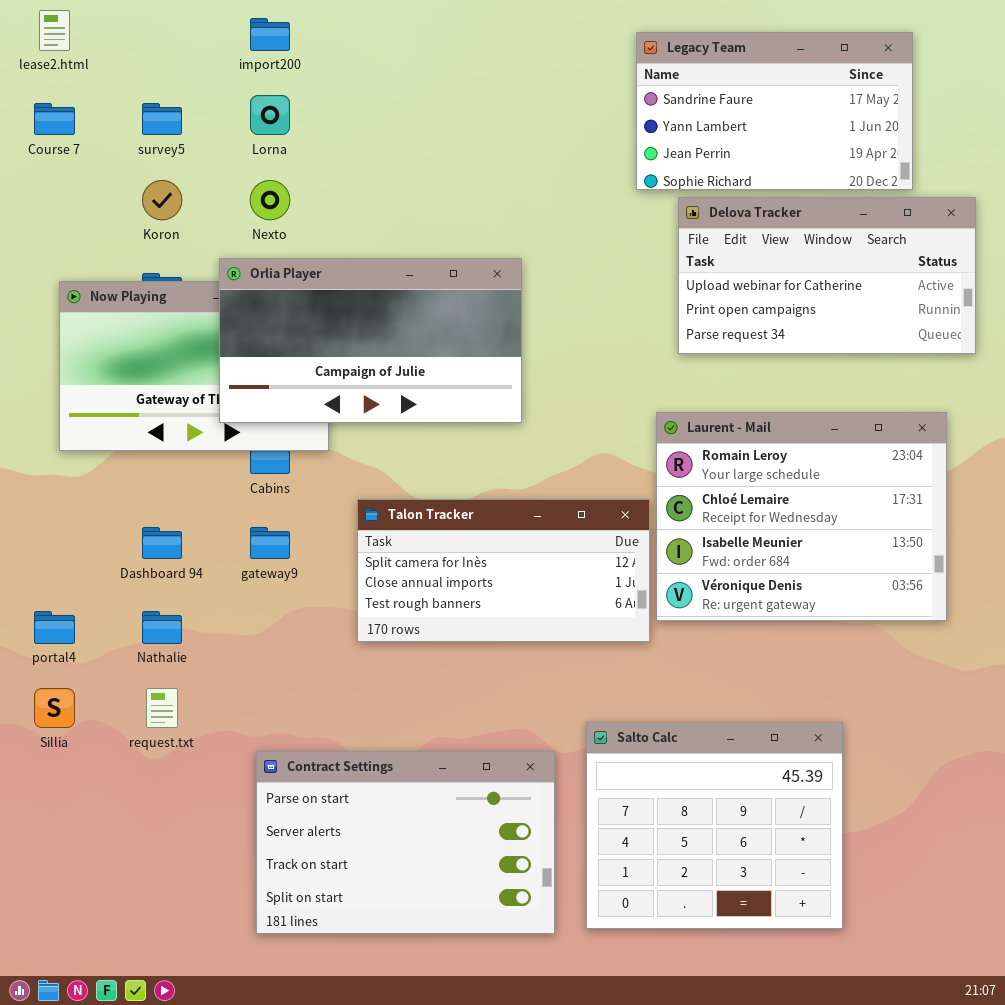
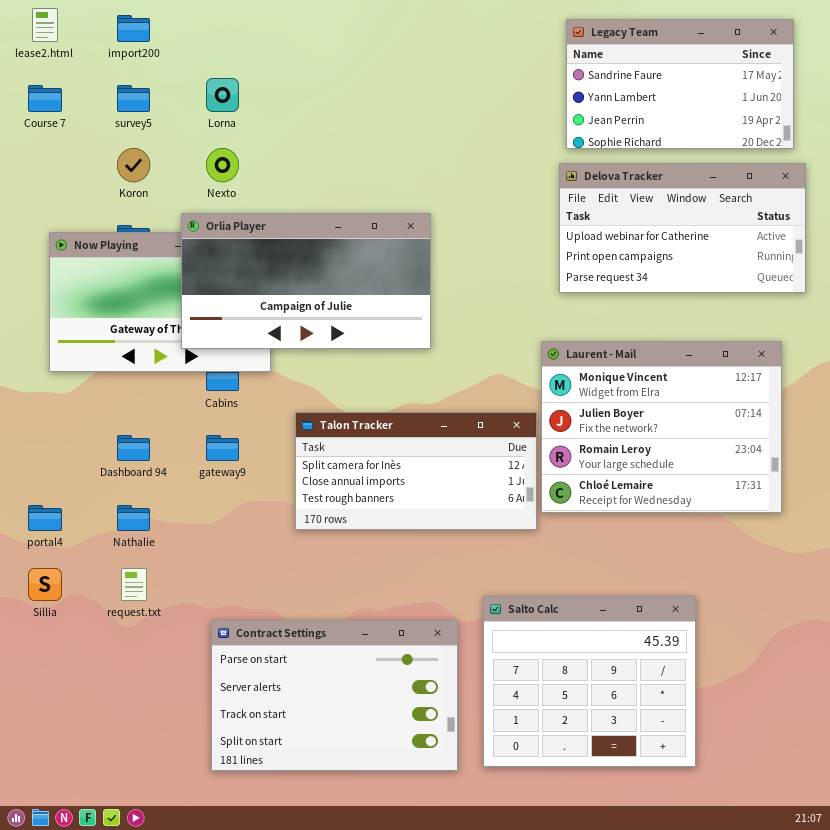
import200: [250,18,290,51] -> [117,15,150,42], moved
Legacy Team: [636,32,913,190] -> [566,19,794,149], moved
Laurent - Mail: [656,412,947,621] -> [541,341,782,513], scrolled up 2 rows

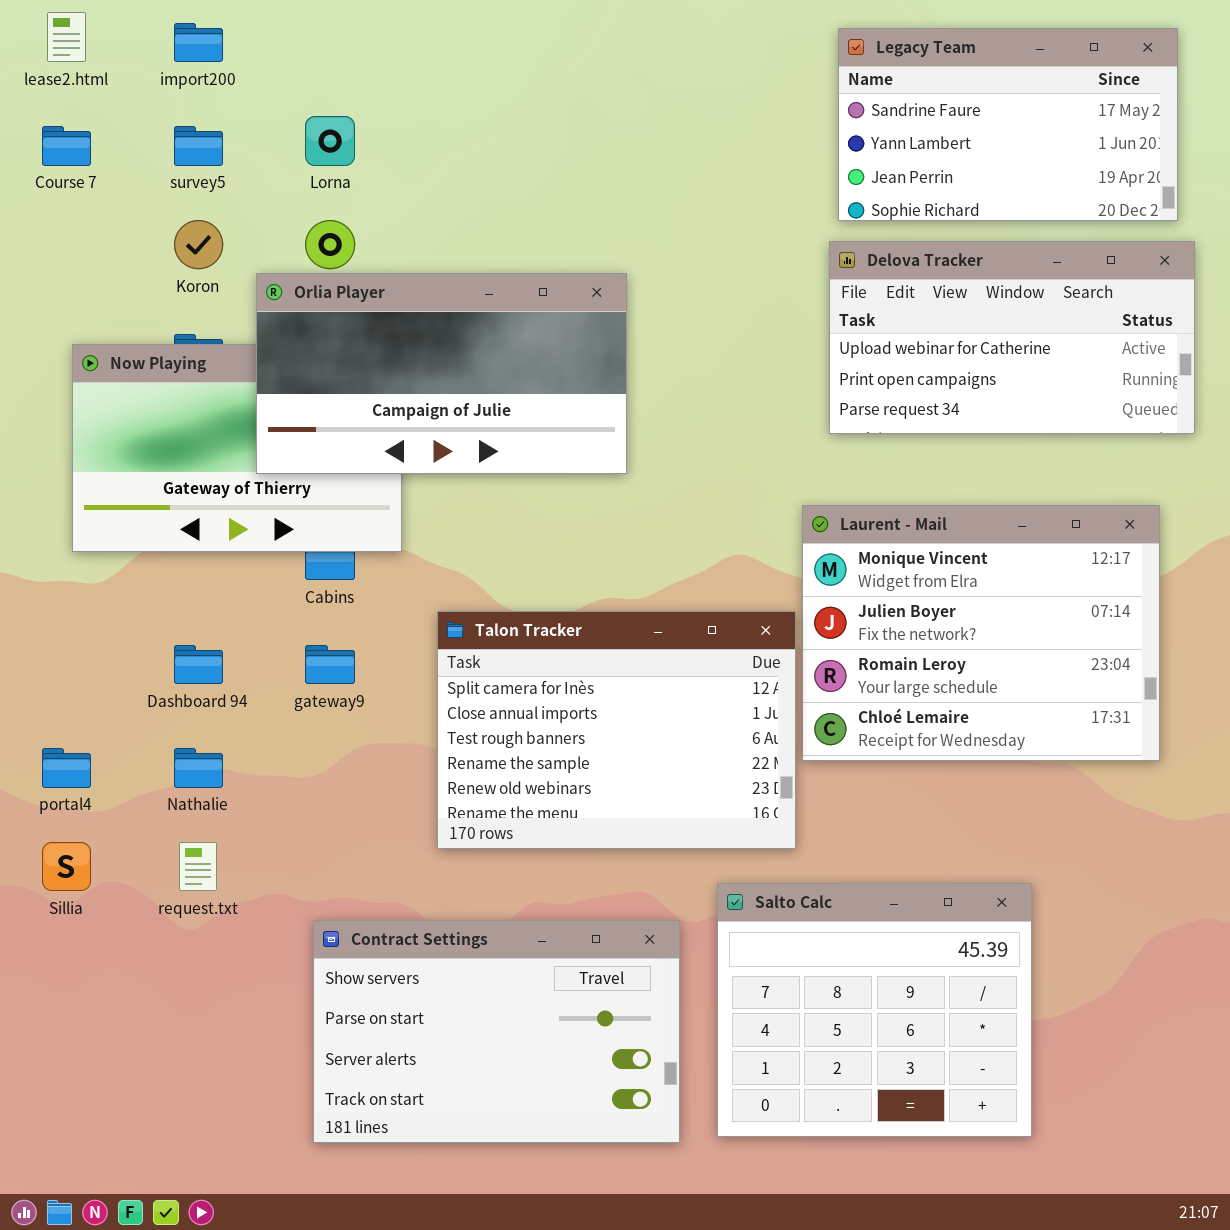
Orlia Player: [181,213,431,349] -> [256,273,627,474], moved
Talon Tracker: [295,412,537,530] -> [437,611,796,849], resized
Contract Settings: [211,620,458,771] -> [313,920,680,1143], scrolled up 1 row

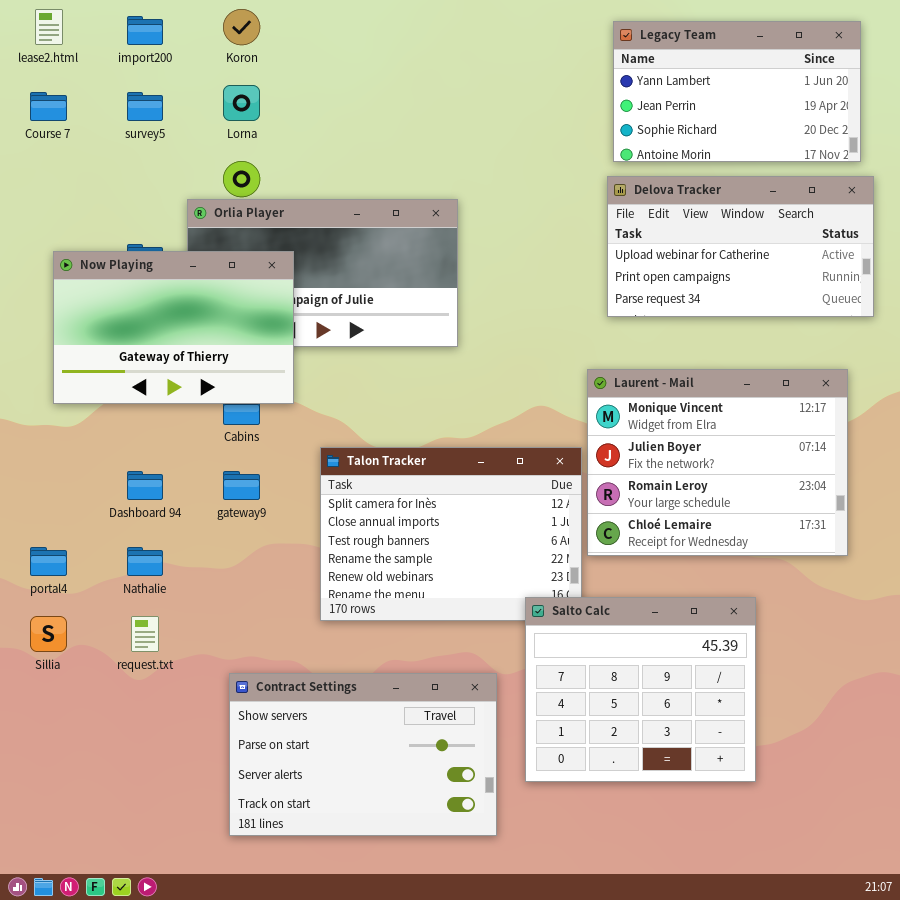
Legacy Team: [838,28,1178,221] -> [613,21,861,162], scrolled down 1 row
Koron: [174,220,223,269] -> [223,9,260,45], moved
Now Playing: [72,344,402,552] -> [53,251,294,404], raised
Salto Calc: [717,883,1032,1137] -> [525,597,756,782], moved

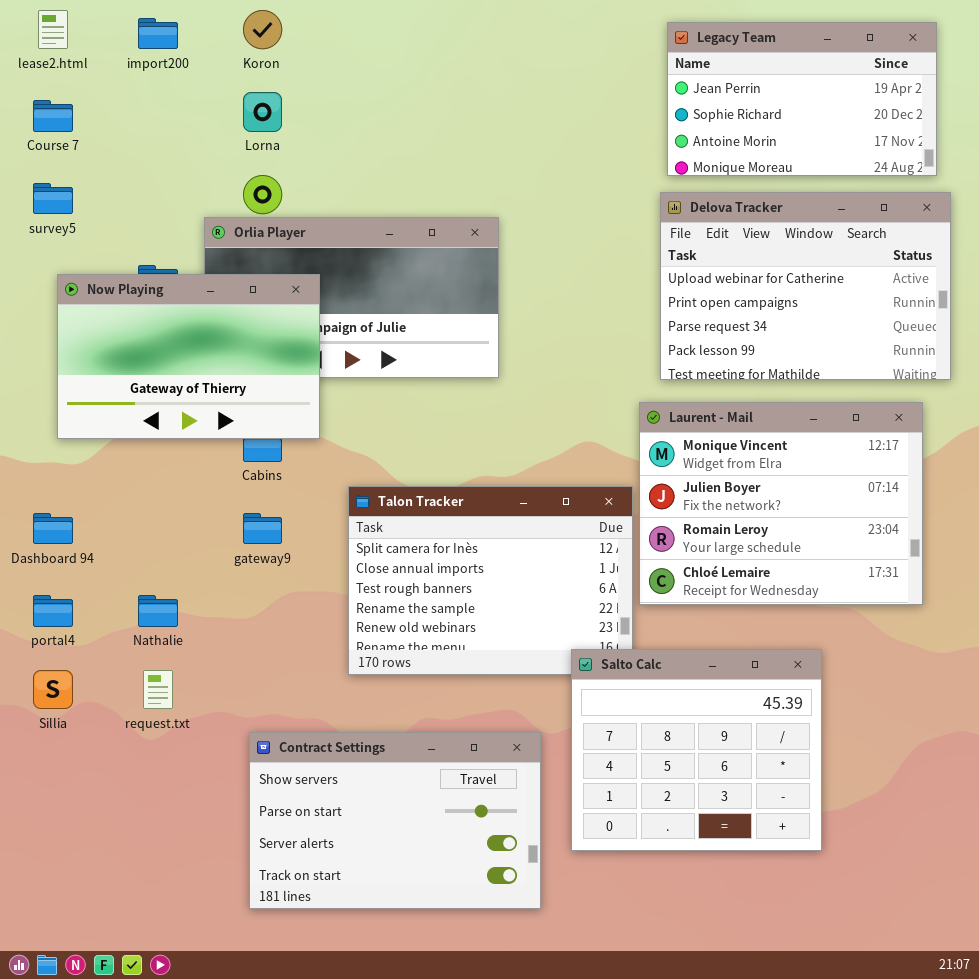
Legacy Team: [613,21,861,162] -> [667,22,937,176], scrolled down 1 row
survey5: [127,92,163,121] -> [33,183,73,214], moved
Delova Tracker: [607,176,874,317] -> [660,192,951,380], resized
Dashboard 94: [127,471,163,500] -> [33,513,73,544], moved

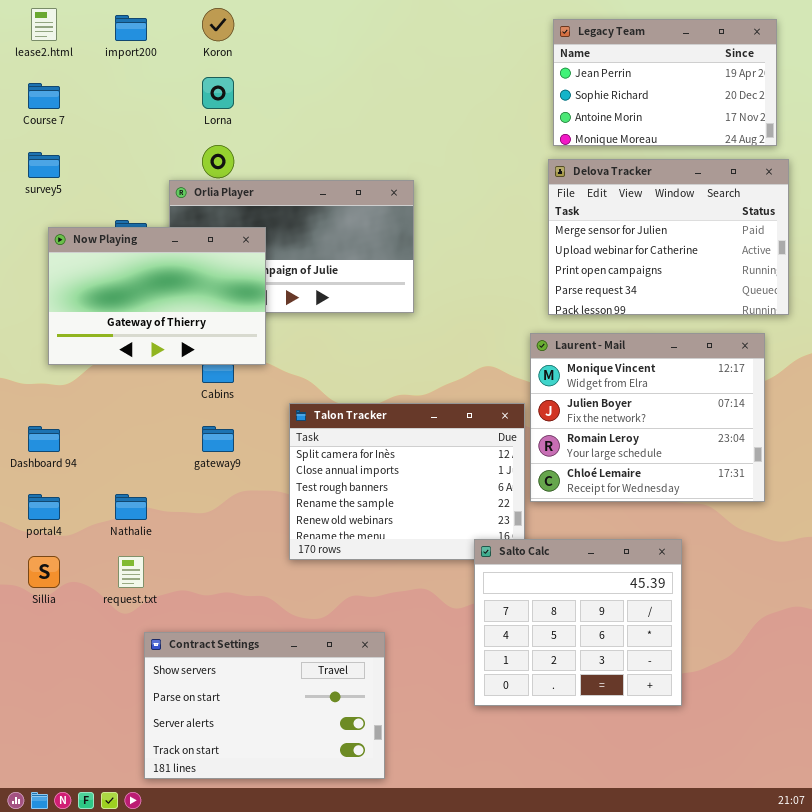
Delova Tracker: [660,192,951,380] -> [548,159,789,315], scrolled up 1 row
Contract Settings: [249,732,541,909] -> [144,632,385,779], moved

